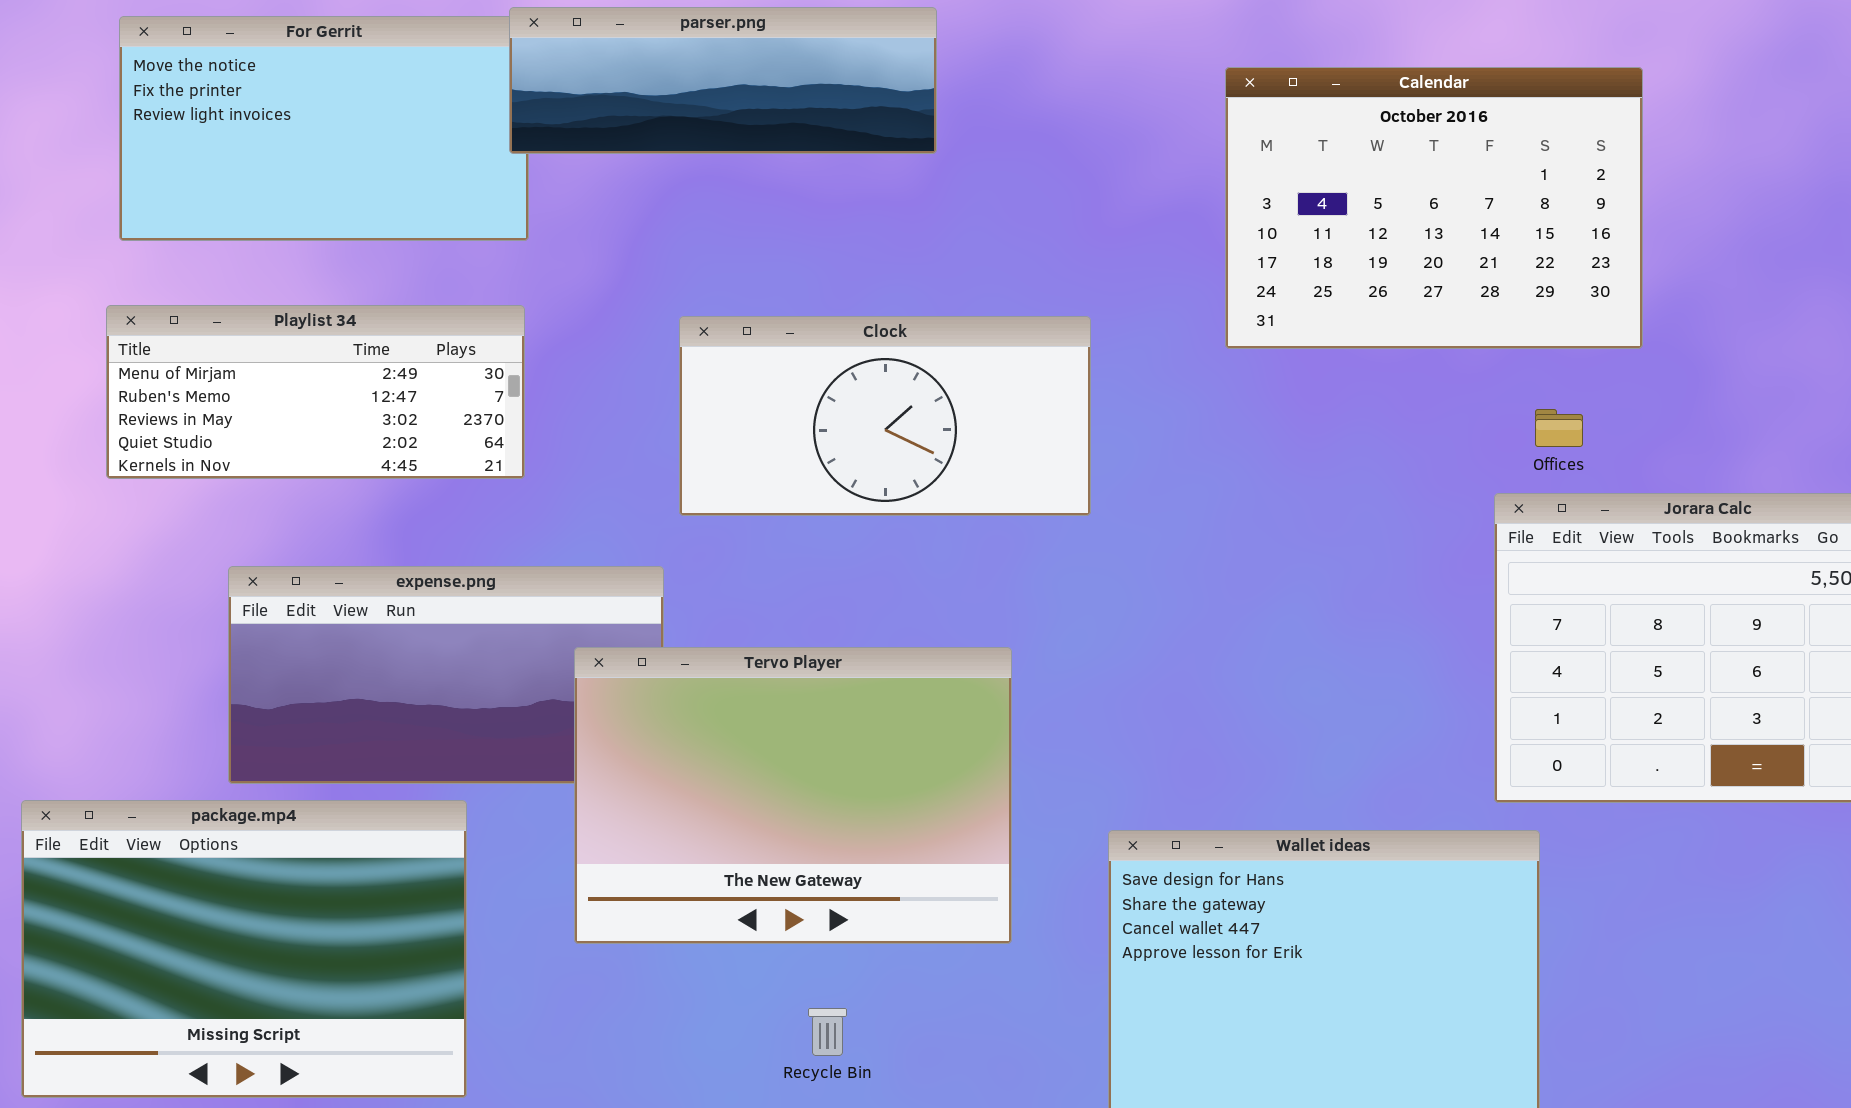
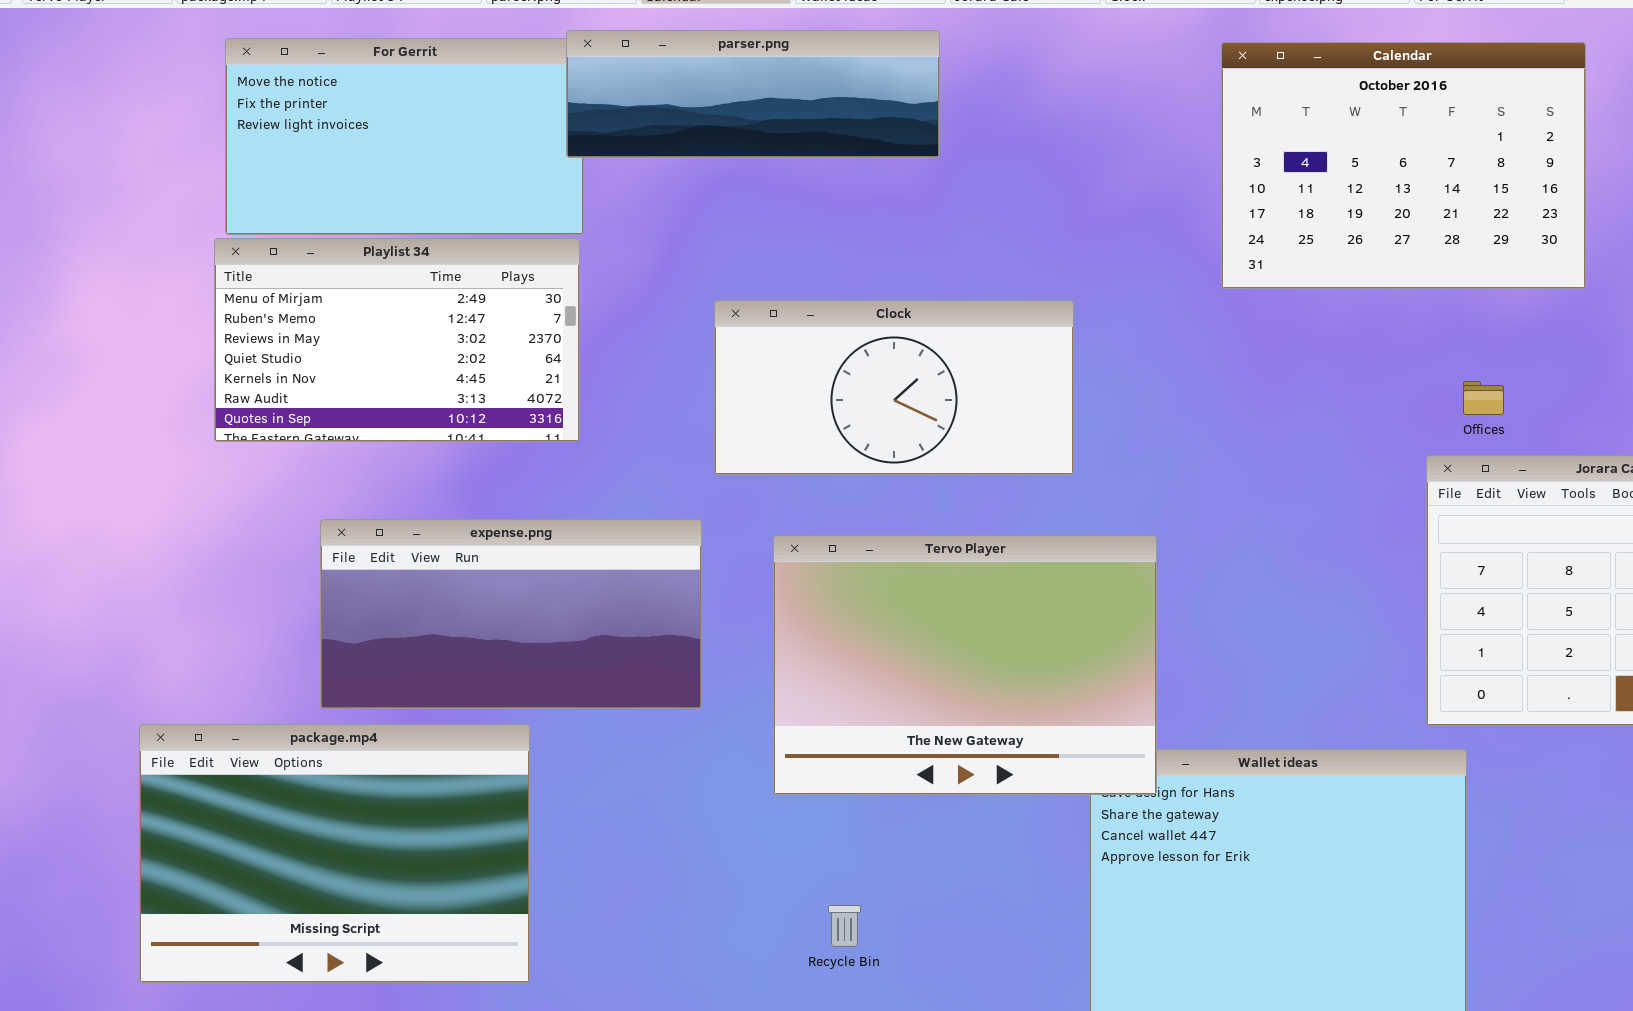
Calendar: [1225,67,1643,349] -> [1221,42,1586,289], moved
Playlist 34: [106,305,525,479] -> [214,238,580,442], resized
Tervo Player: [574,647,1012,944] -> [773,535,1157,795], moved

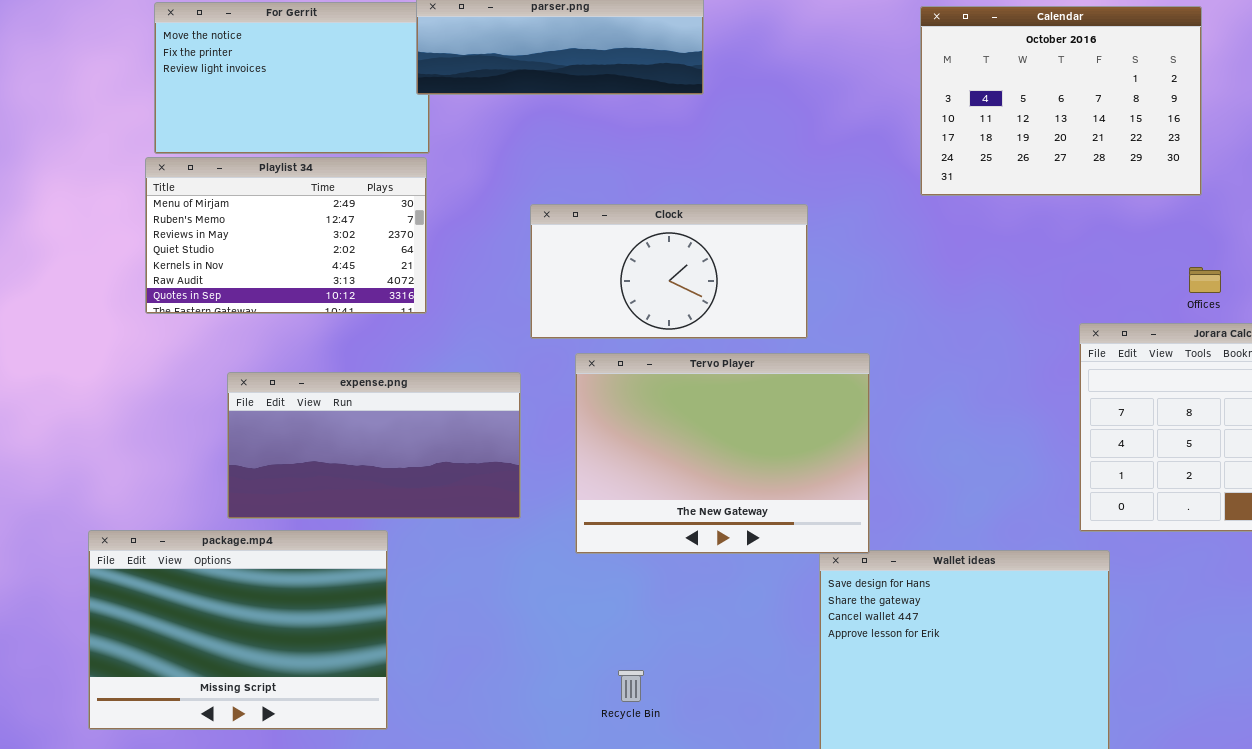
Offices: [1463,381,1504,415] -> [1189,267,1221,293], moved
Tervo Player: [773,535,1157,795] -> [575,353,870,554], moved

